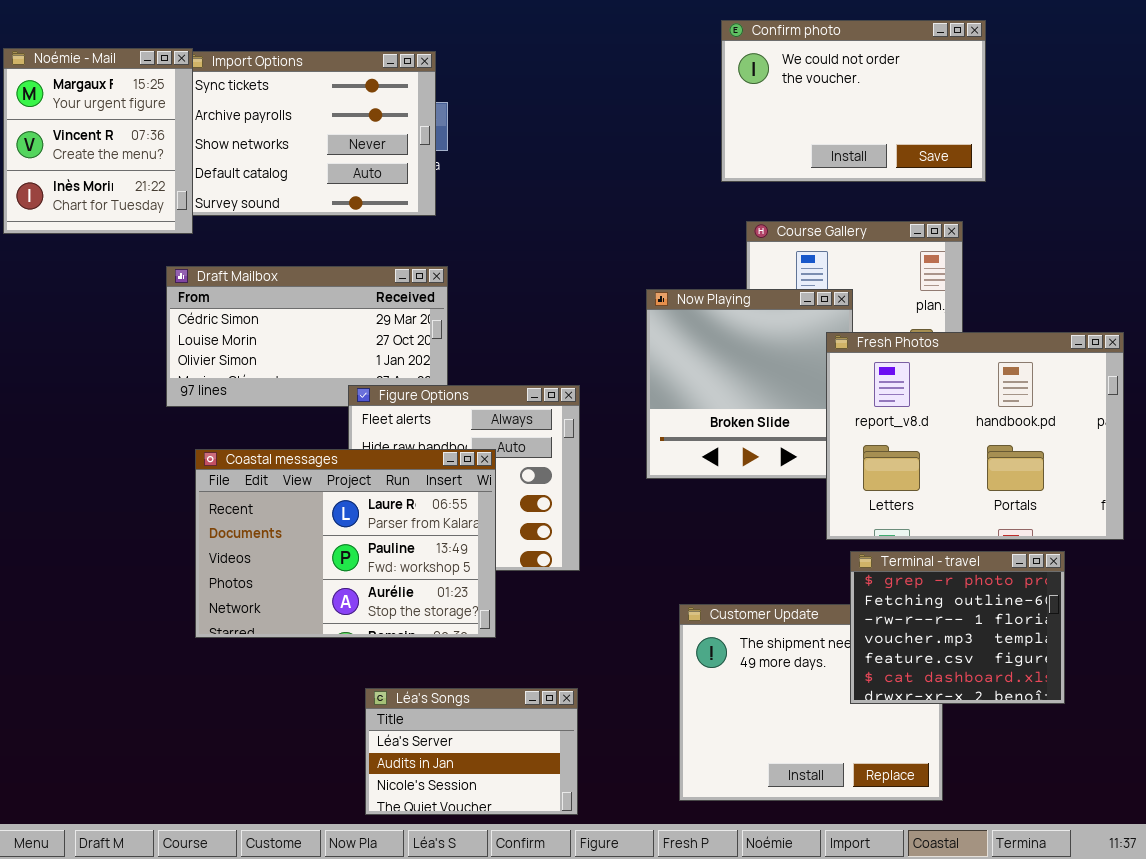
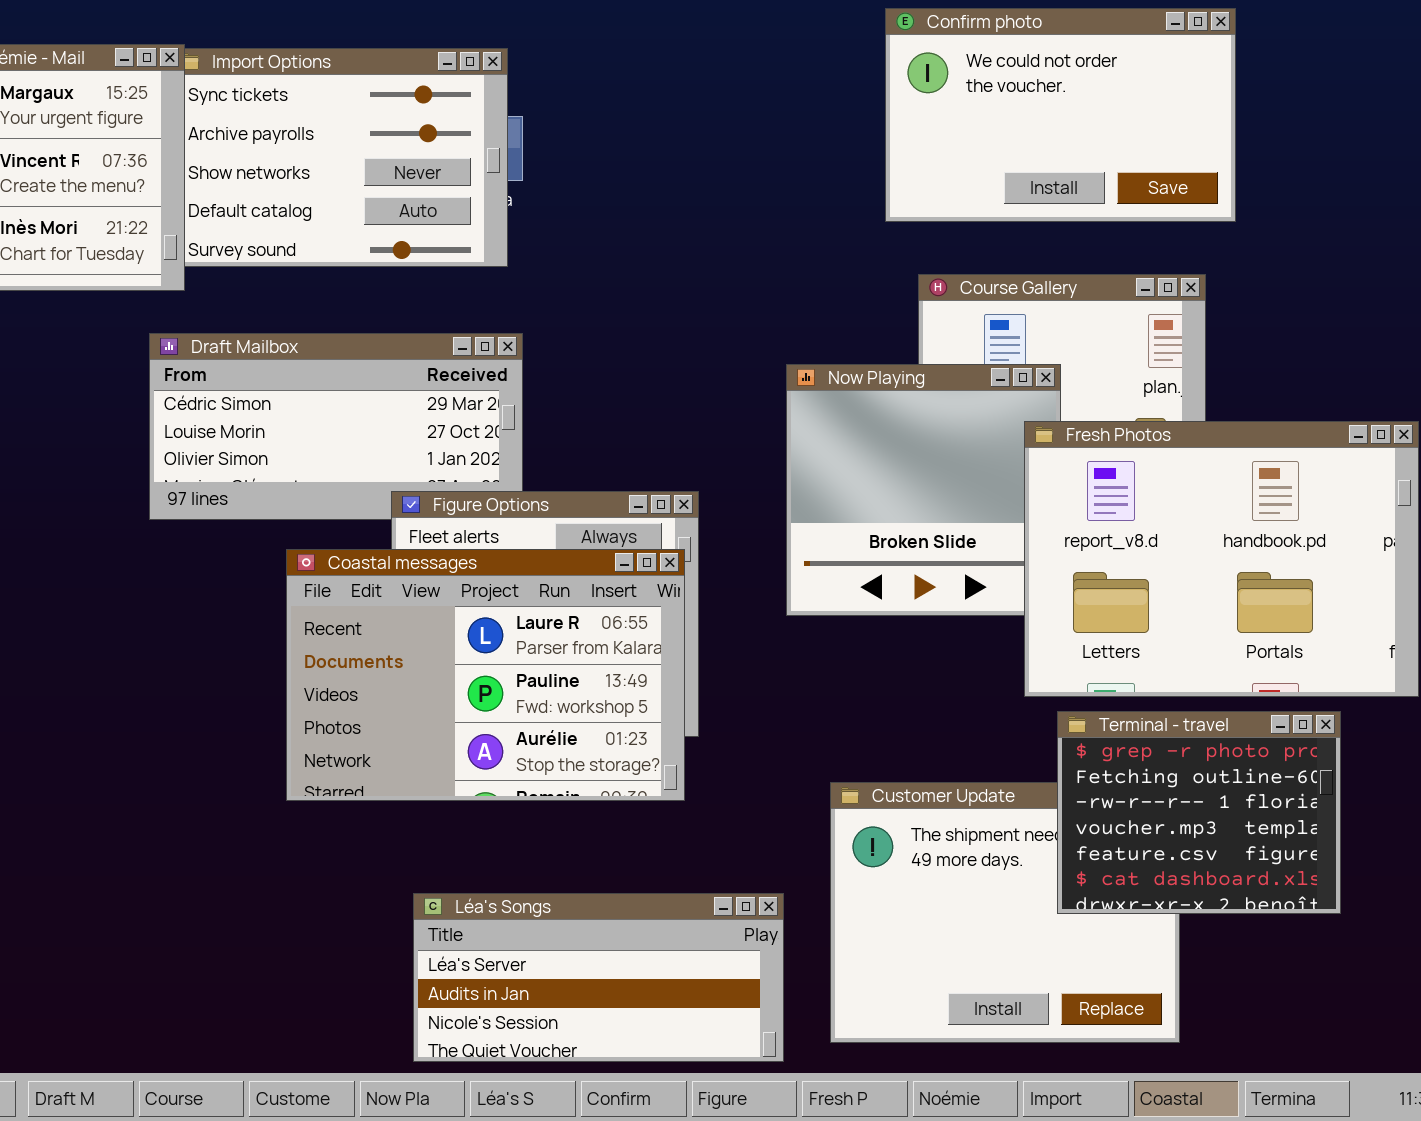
Coastal messages: [195,449,496,638] -> [286,549,685,801], moved
Léa's Songs: [365,688,578,815] -> [413,893,784,1062], resized

